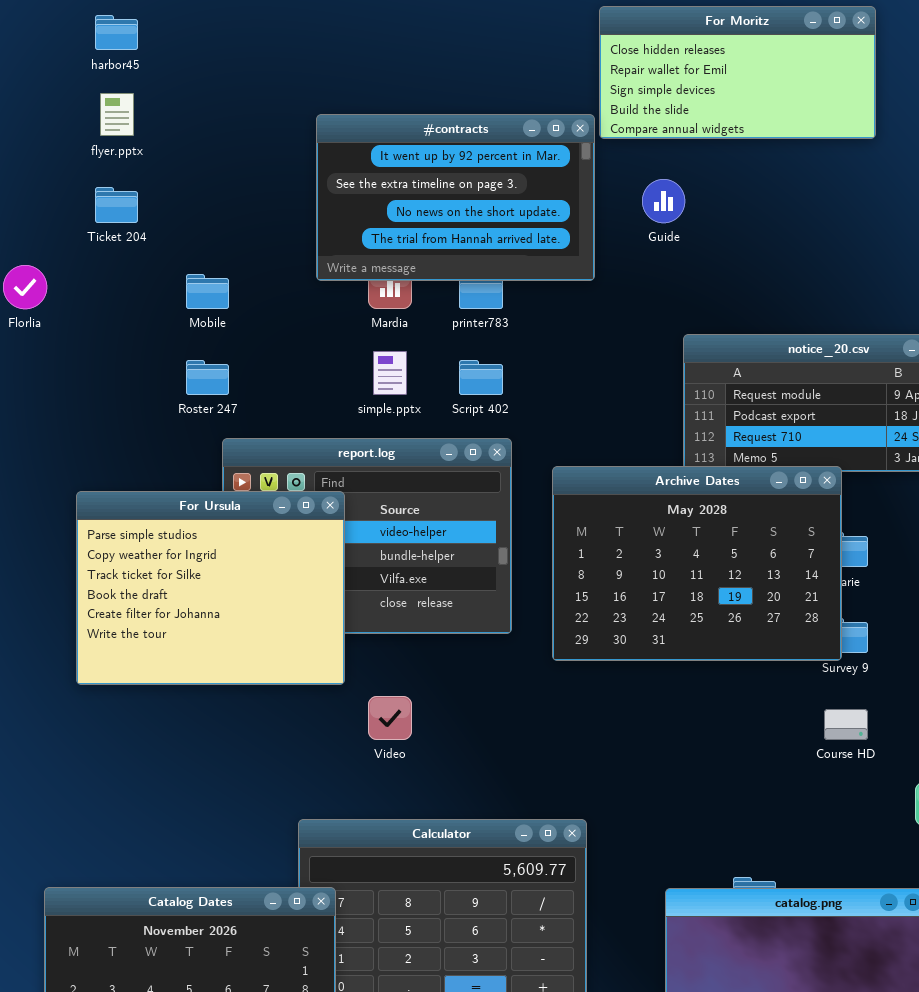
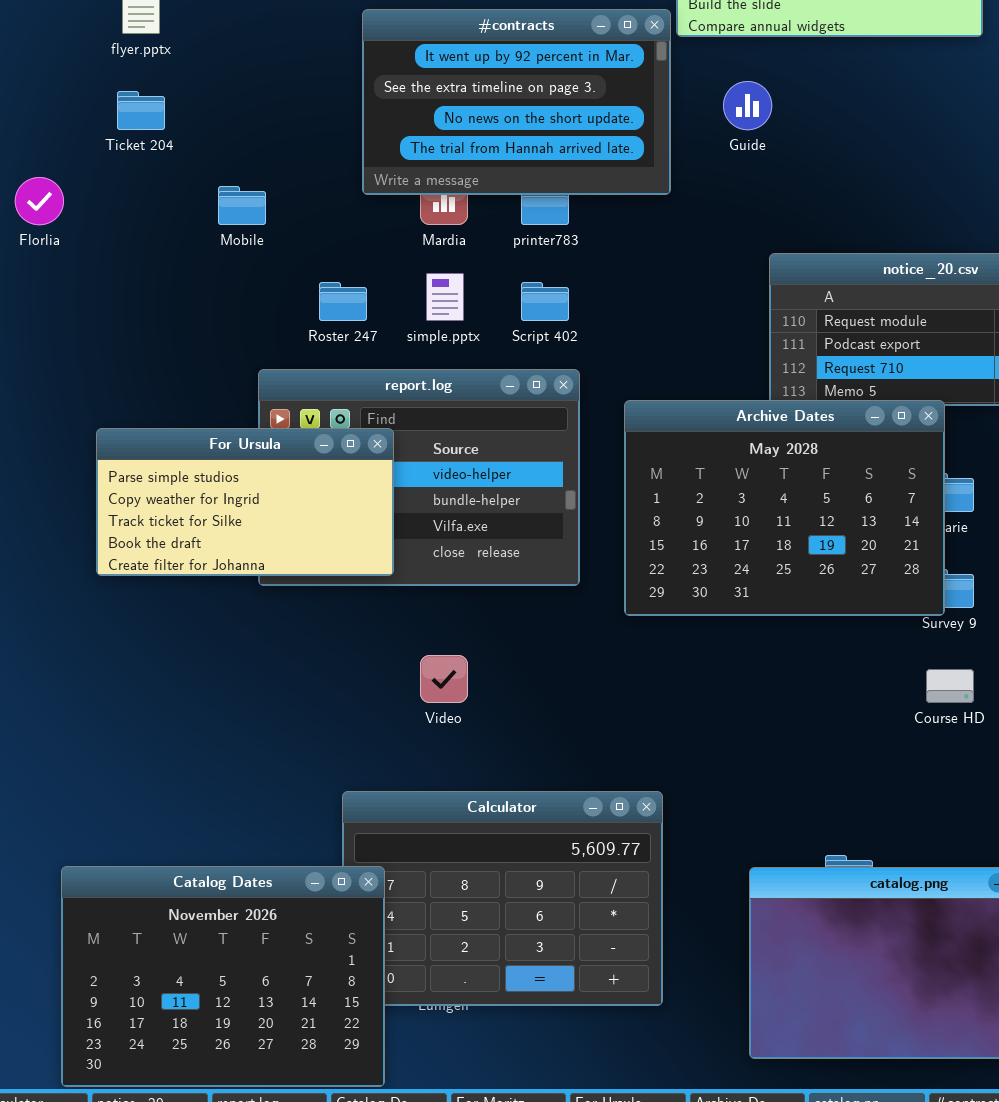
Roster 247: [186,360,229,395] -> [319,282,367,321], moved
For Ursula: [76,491,345,685] -> [96,428,394,576], resized

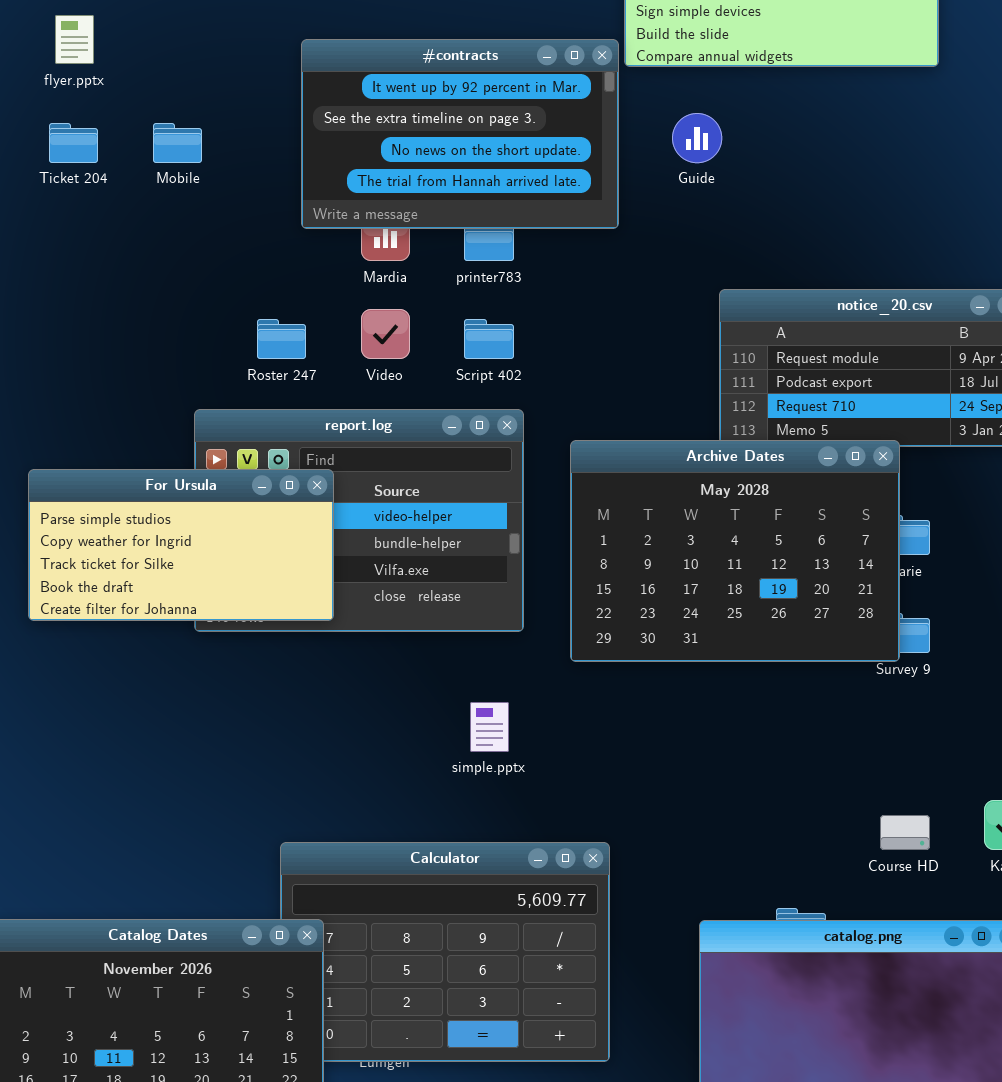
Mobile: [218,186,266,225] -> [153,123,202,163], moved
simple.pptx: [426,273,464,321] -> [470,702,509,752], moved
Video: [420,655,468,703] -> [361,309,410,359], moved
Course HD: [926,669,974,703] -> [880,815,930,850], moved

